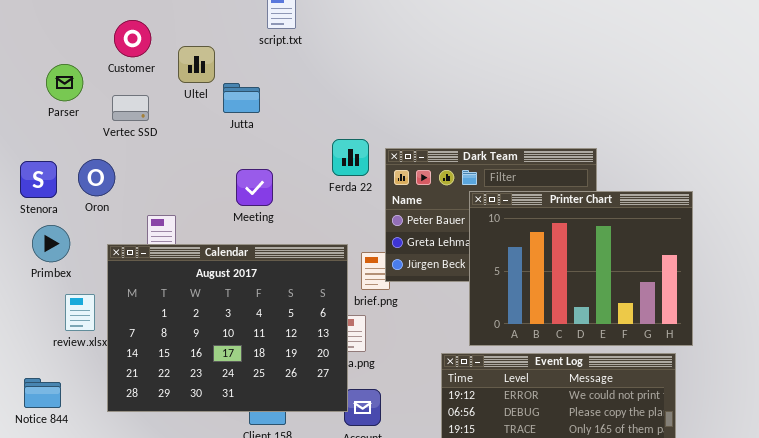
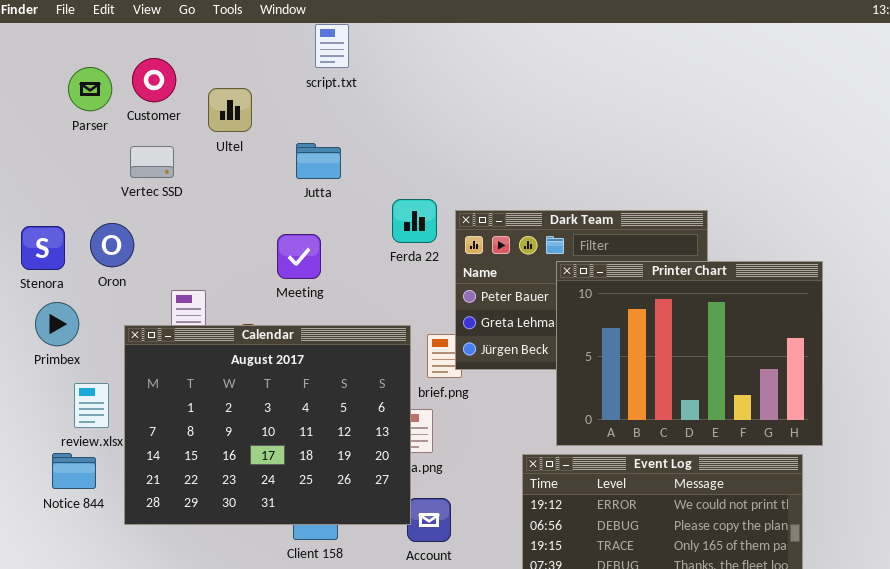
Parser: [46,64,83,101] -> [68,67,112,111], moved
Jutta: [223,83,260,113] -> [296,143,341,179], moved
Notice 844: [24,378,61,408] -> [52,453,96,489], moved

